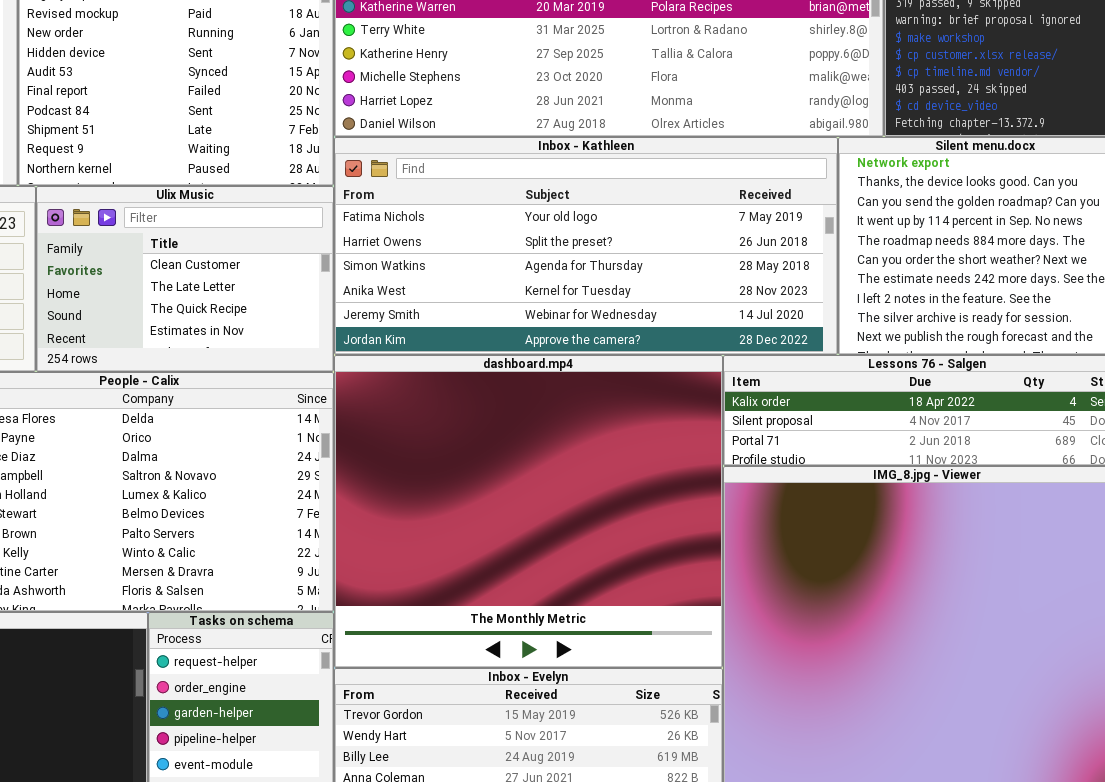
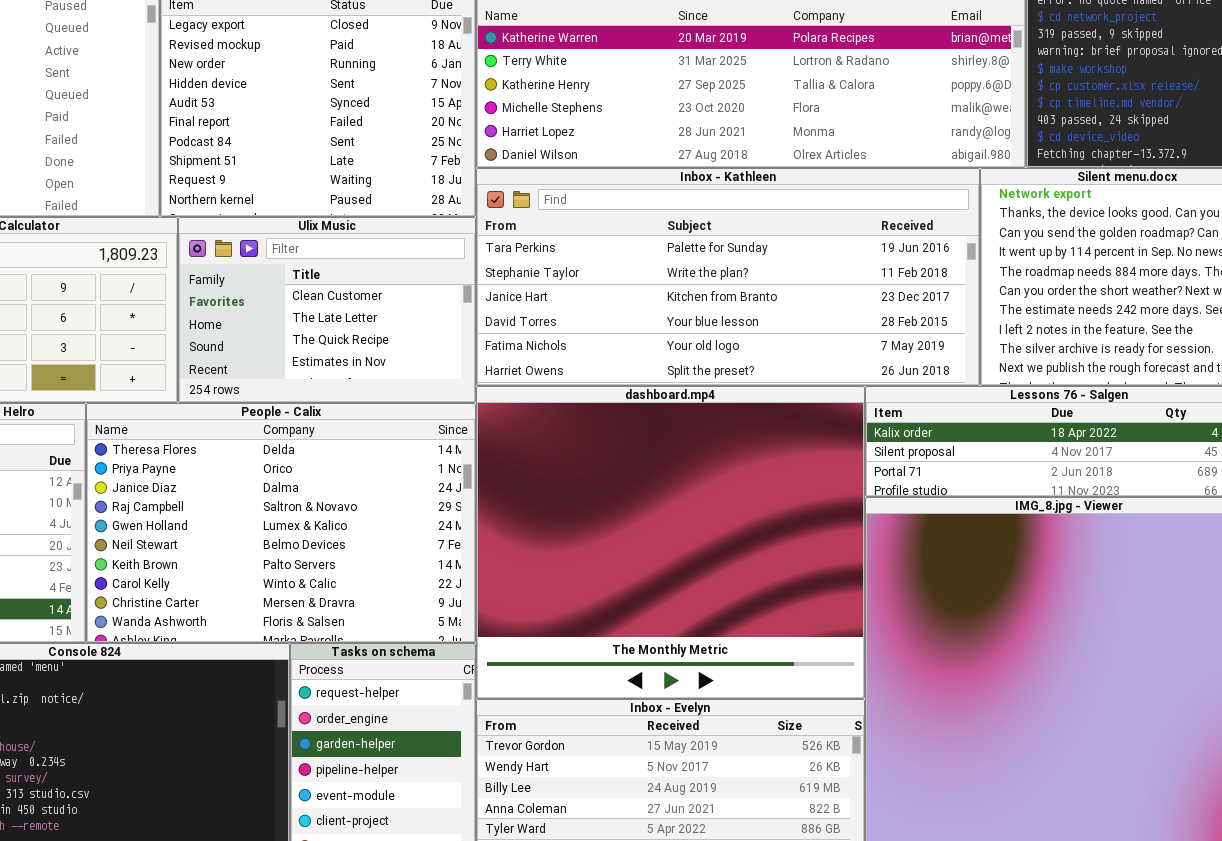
Inbox - Kathleen: [334,137,838,355] -> [476,168,980,386], scrolled up 4 rows

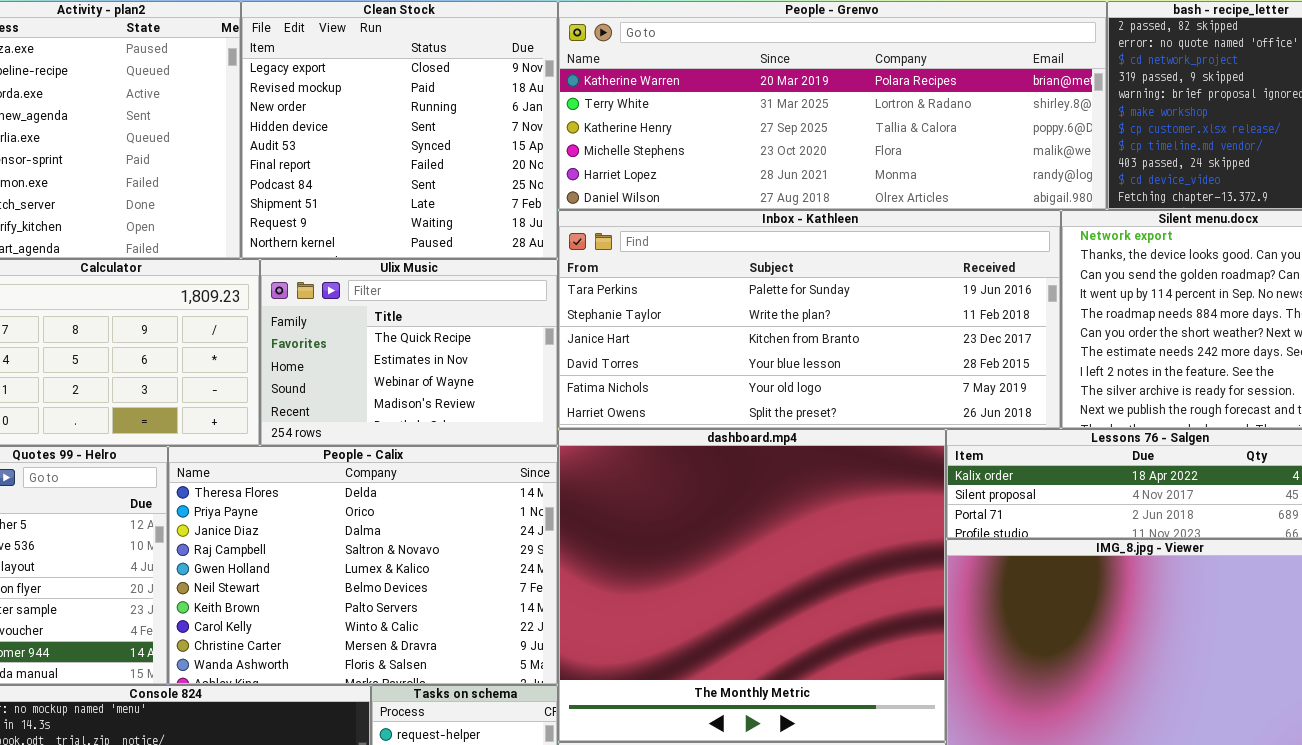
Ulix Music: [178,217,476,403] -> [260,259,558,446], scrolled down 2 rows

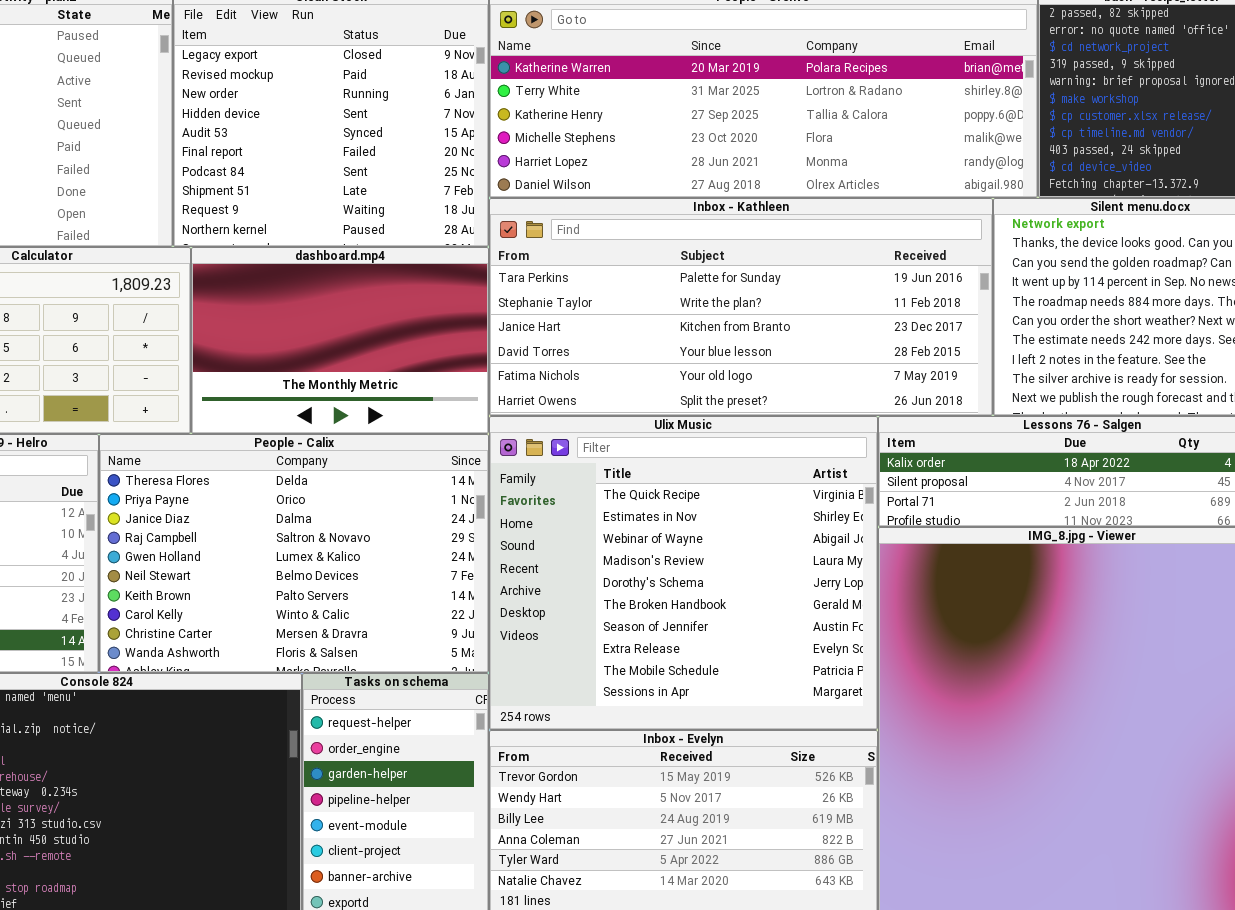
Ulix Music: [260,259,558,446] -> [489,416,878,730], moved, resized
dashboard.mp4: [558,429,946,742] -> [191,247,489,434], moved, resized

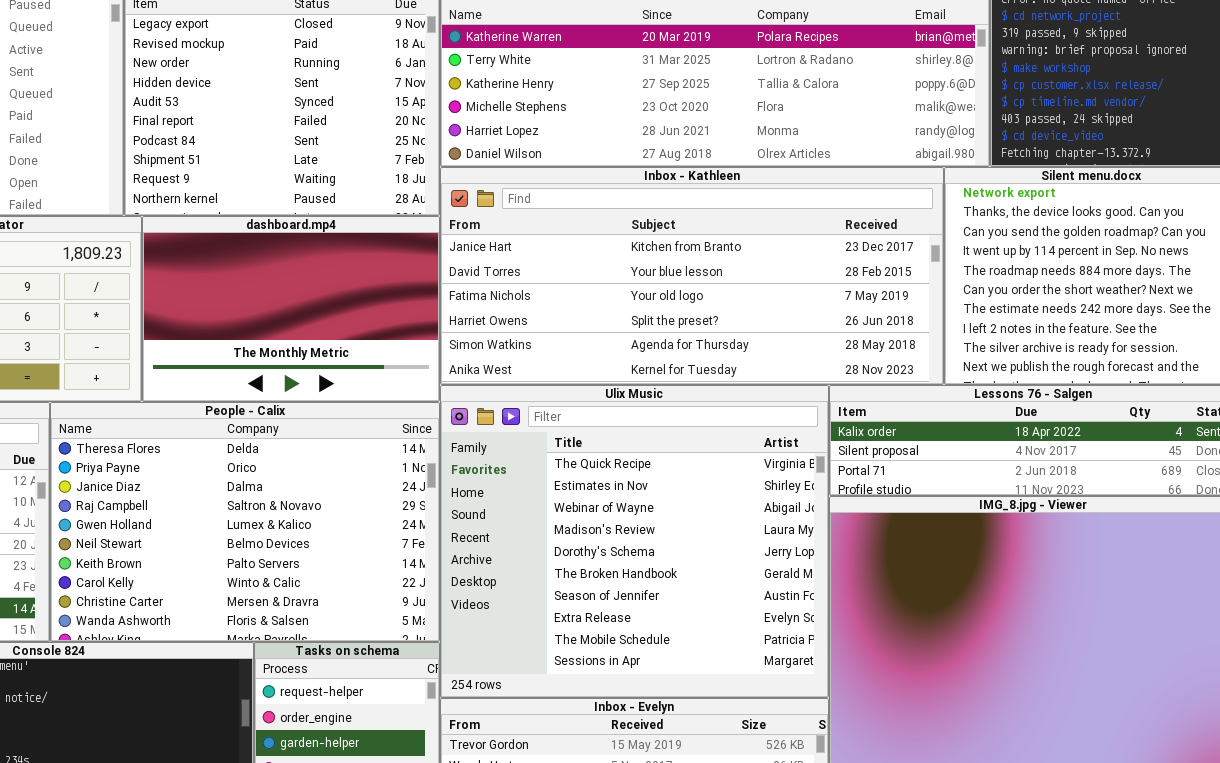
Inbox - Kathleen: [489,198,993,416] -> [440,167,944,385], scrolled down 2 rows

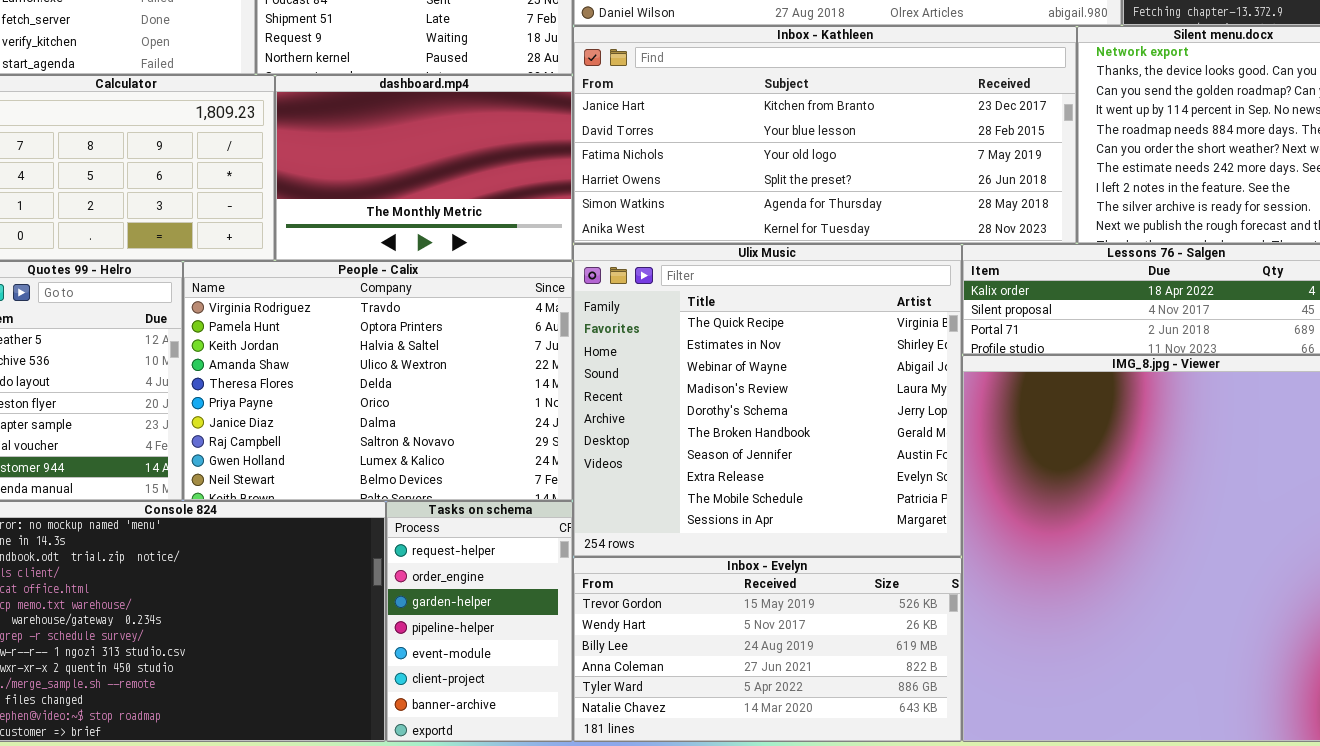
People - Calix: [50,402,440,642] -> [183,261,573,501], scrolled up 4 rows

